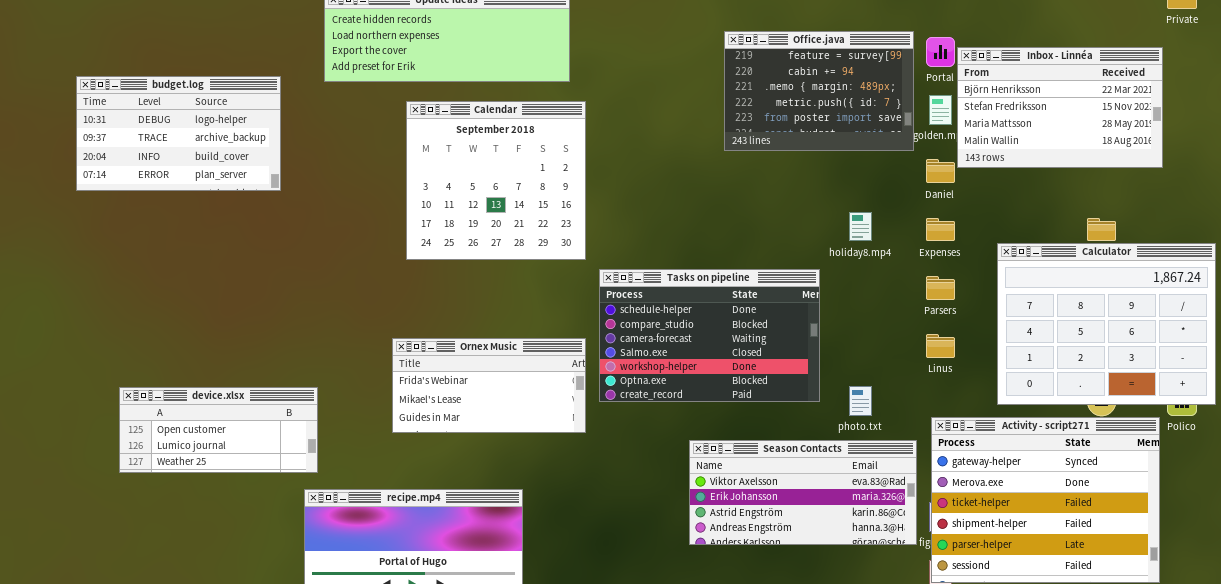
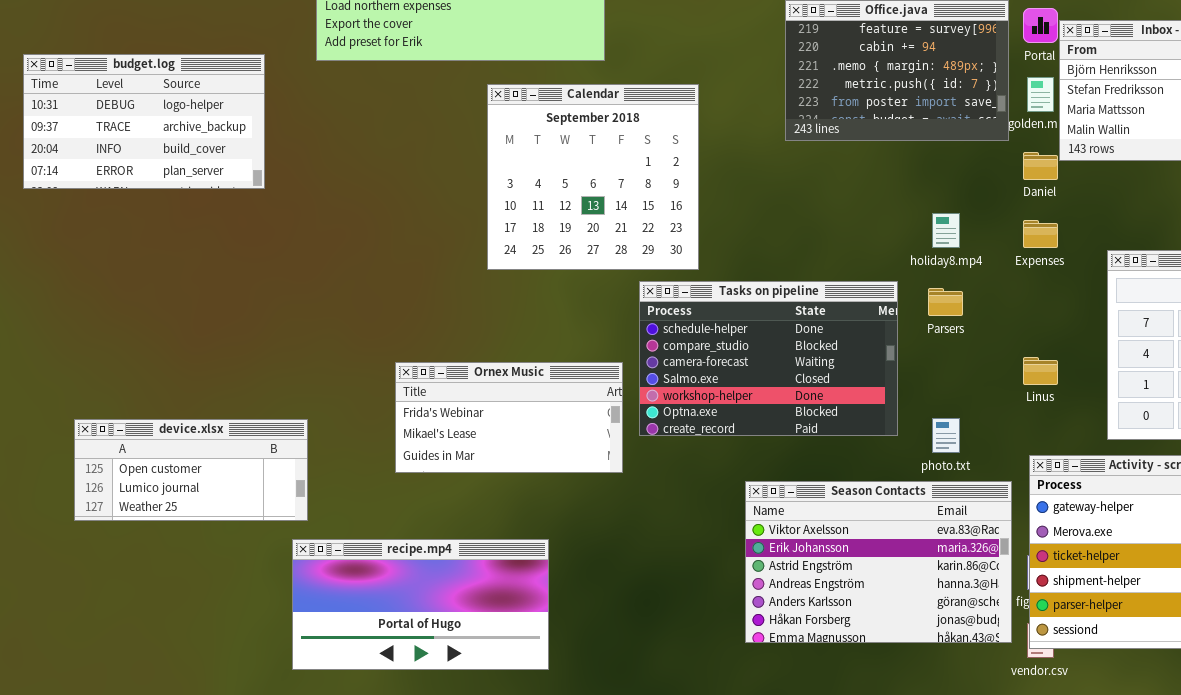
Calendar: [406,101,586,260] -> [487,84,699,270], moved
Parsers: [926,276,955,300] -> [928,288,963,316], moved
Season Contacts: [689,440,917,545] -> [745,481,1012,643], resized

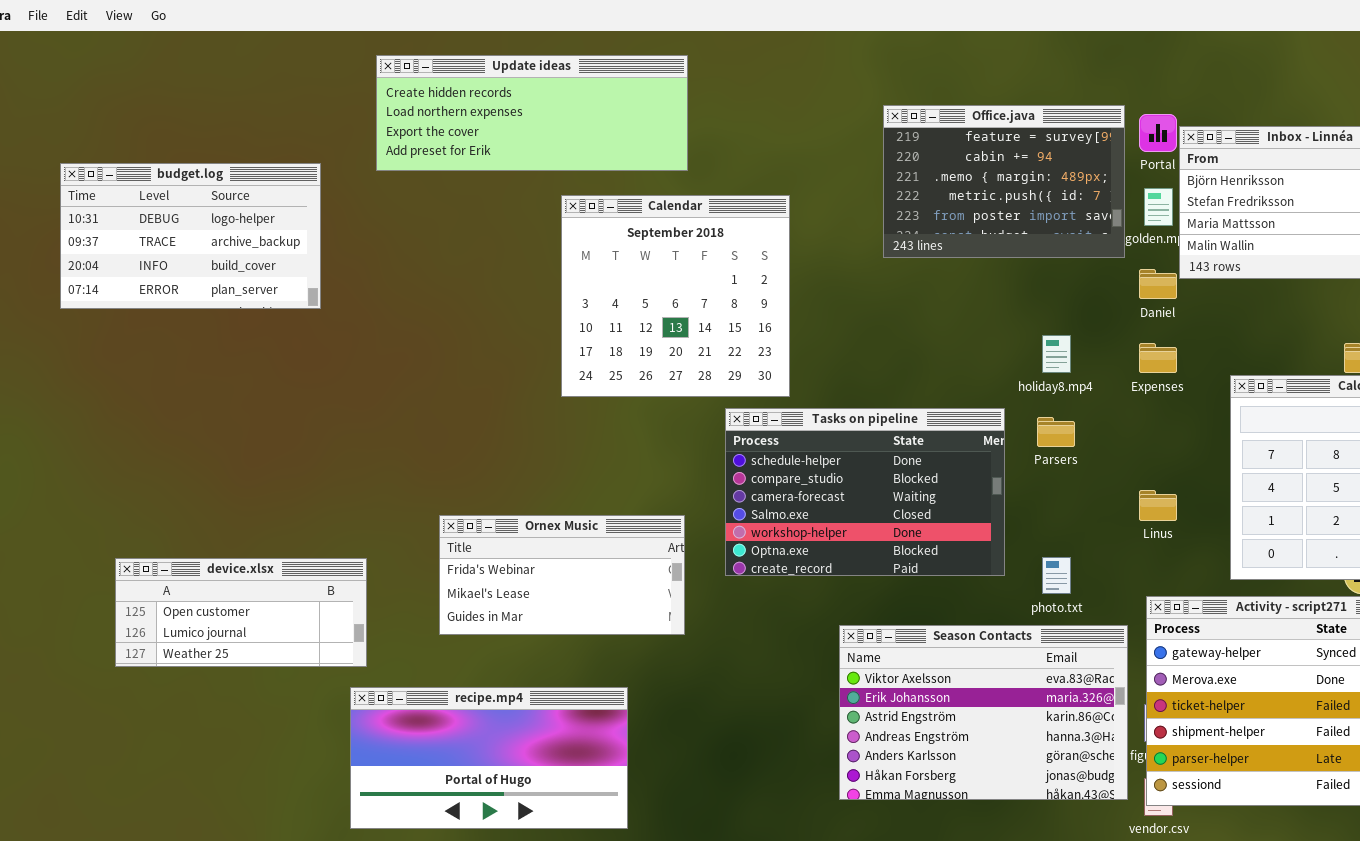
Ornex Music: [395,362,623,473] -> [439,515,685,635], moved

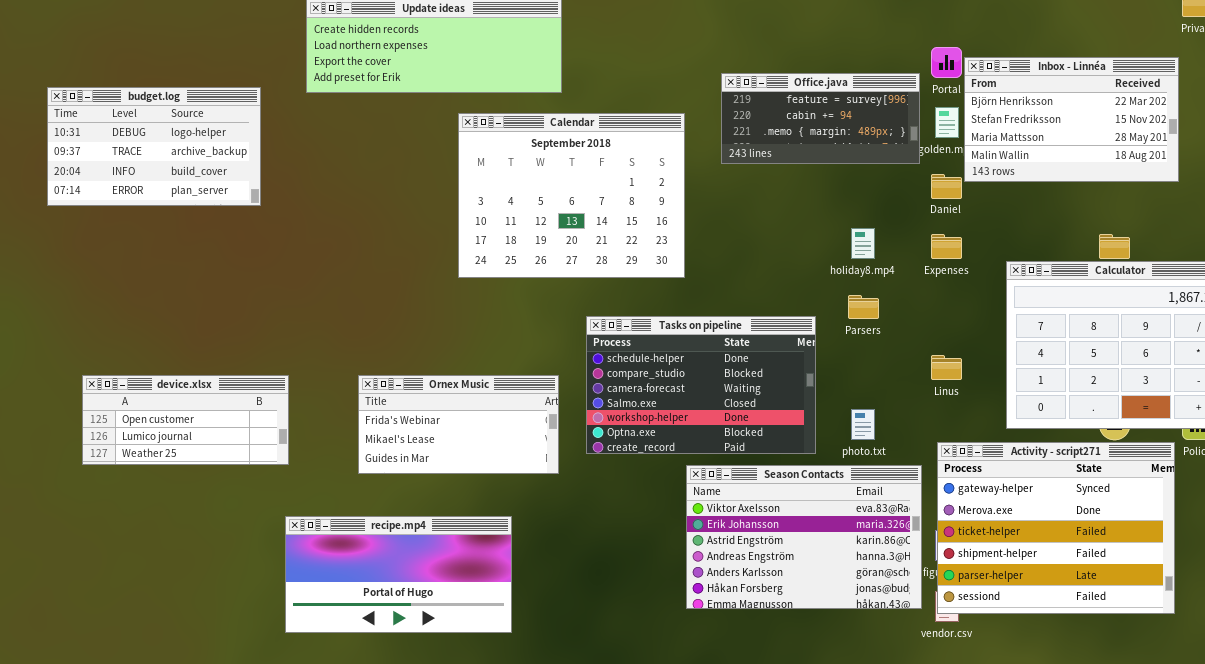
Office.java: [883,105,1125,258] -> [721,73,920,164], resized
Calendar: [561,195,790,397] -> [458,113,685,278], resized
Tasks on pipeline: [725,408,1005,576] -> [586,316,816,454], moved
device.xlsx: [115,558,367,667] -> [82,375,289,465], moved

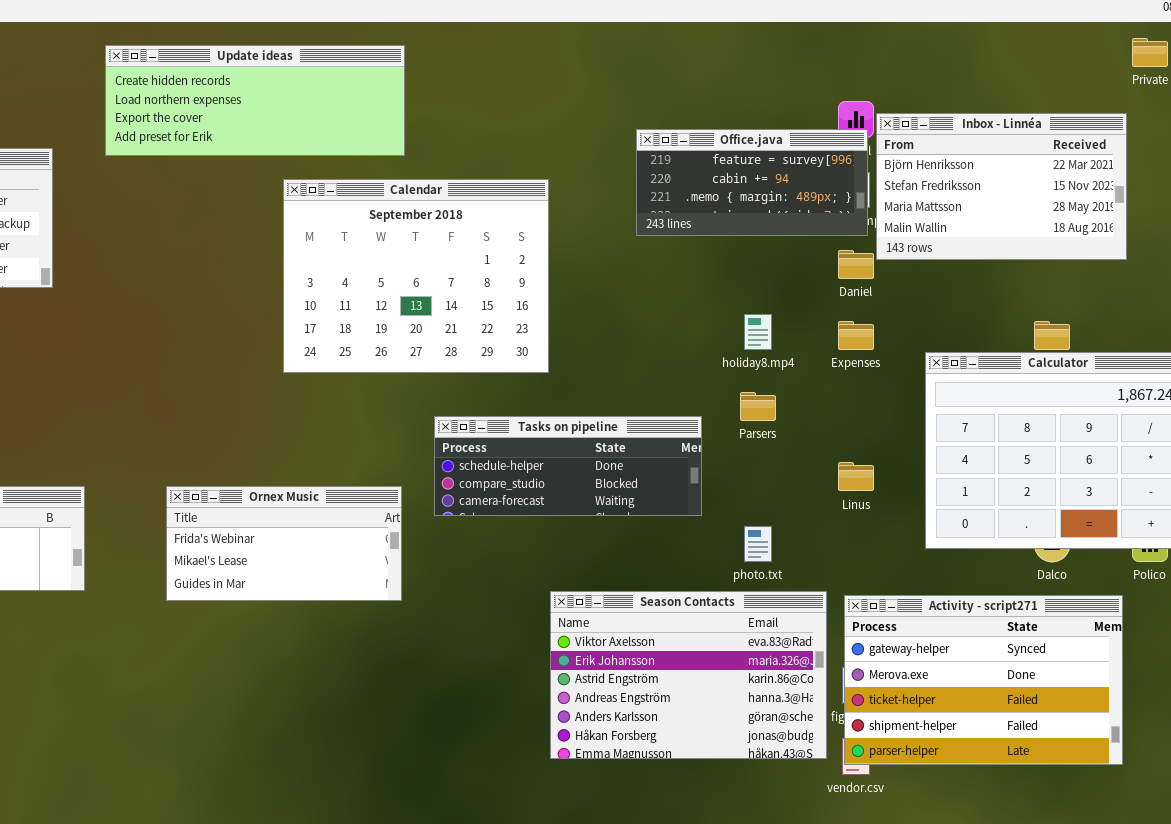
Office.java: [721,73,920,164] -> [636,129,868,236], moved
Tasks on pipeline: [586,316,816,454] -> [434,416,702,516], resized
Activity - script271: [937,442,1175,614] -> [844,595,1123,765], resized
recipe.mp4: [285,516,512,633] -> none, closed

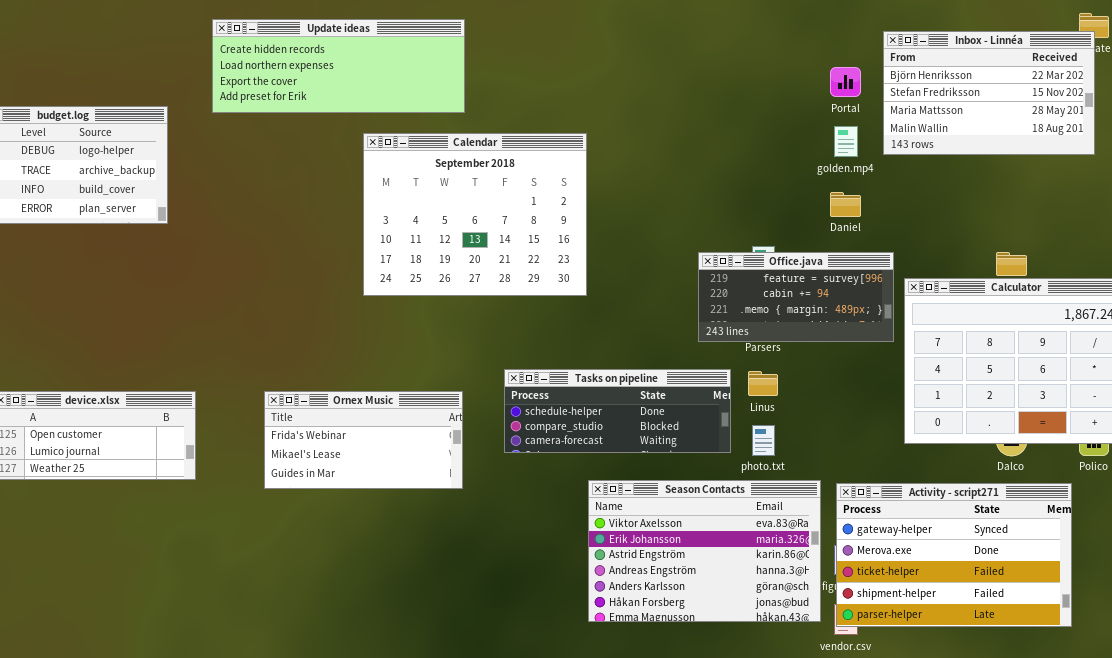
Inbox - Linnéa: [876,113,1127,260] -> [883,31,1095,155], moved
Office.java: [636,129,868,236] -> [698,252,894,342], moved
Tasks on pipeline: [434,416,702,516] -> [504,369,731,453], moved
Linus: [838,462,874,491] -> [748,371,778,396], moved

